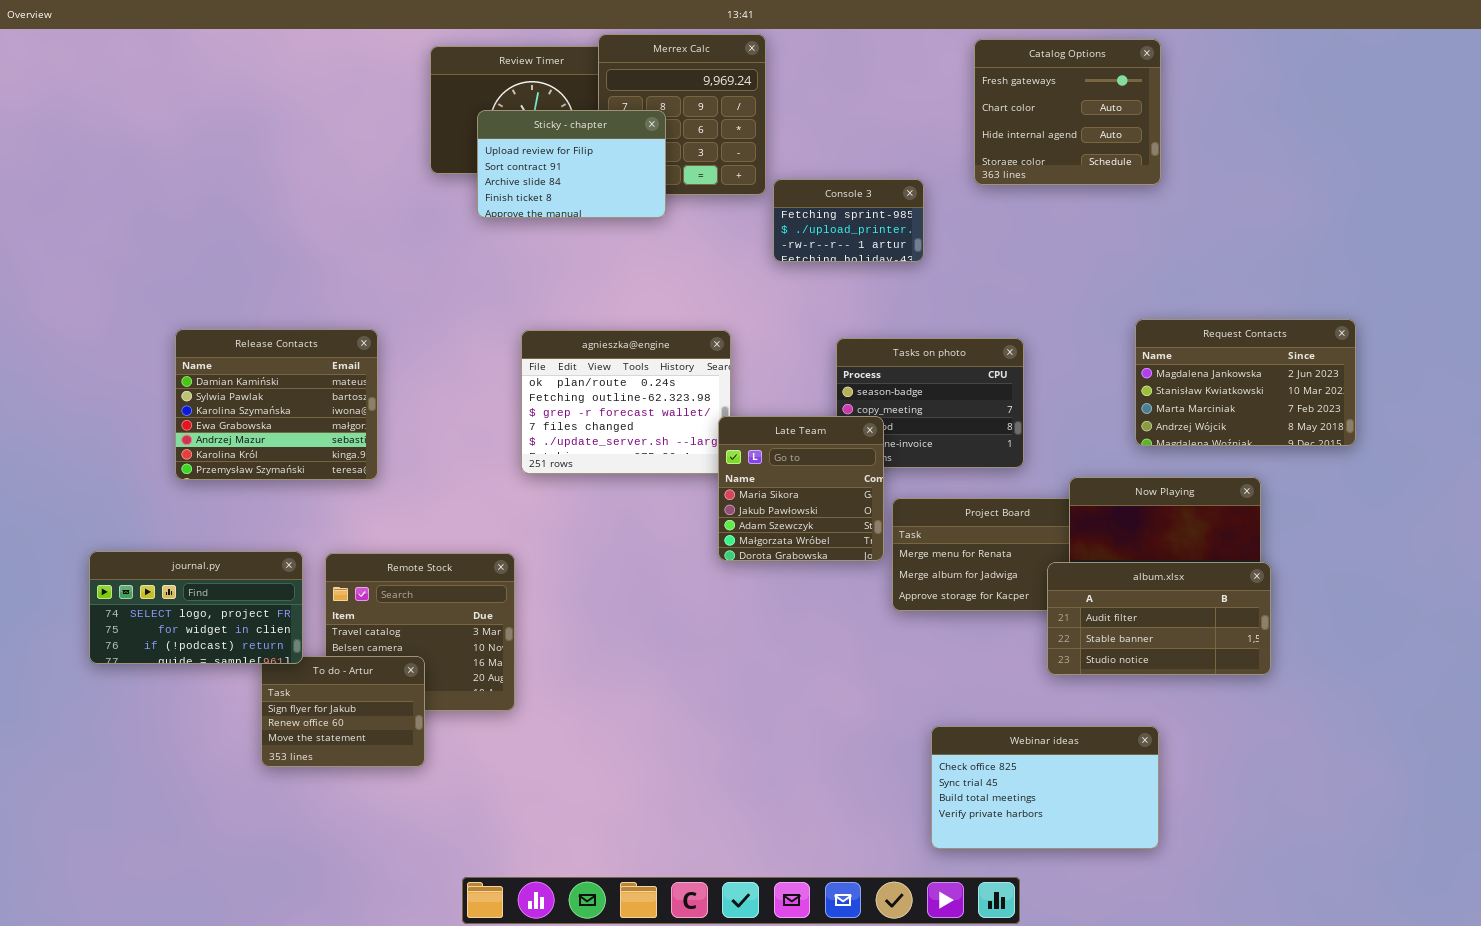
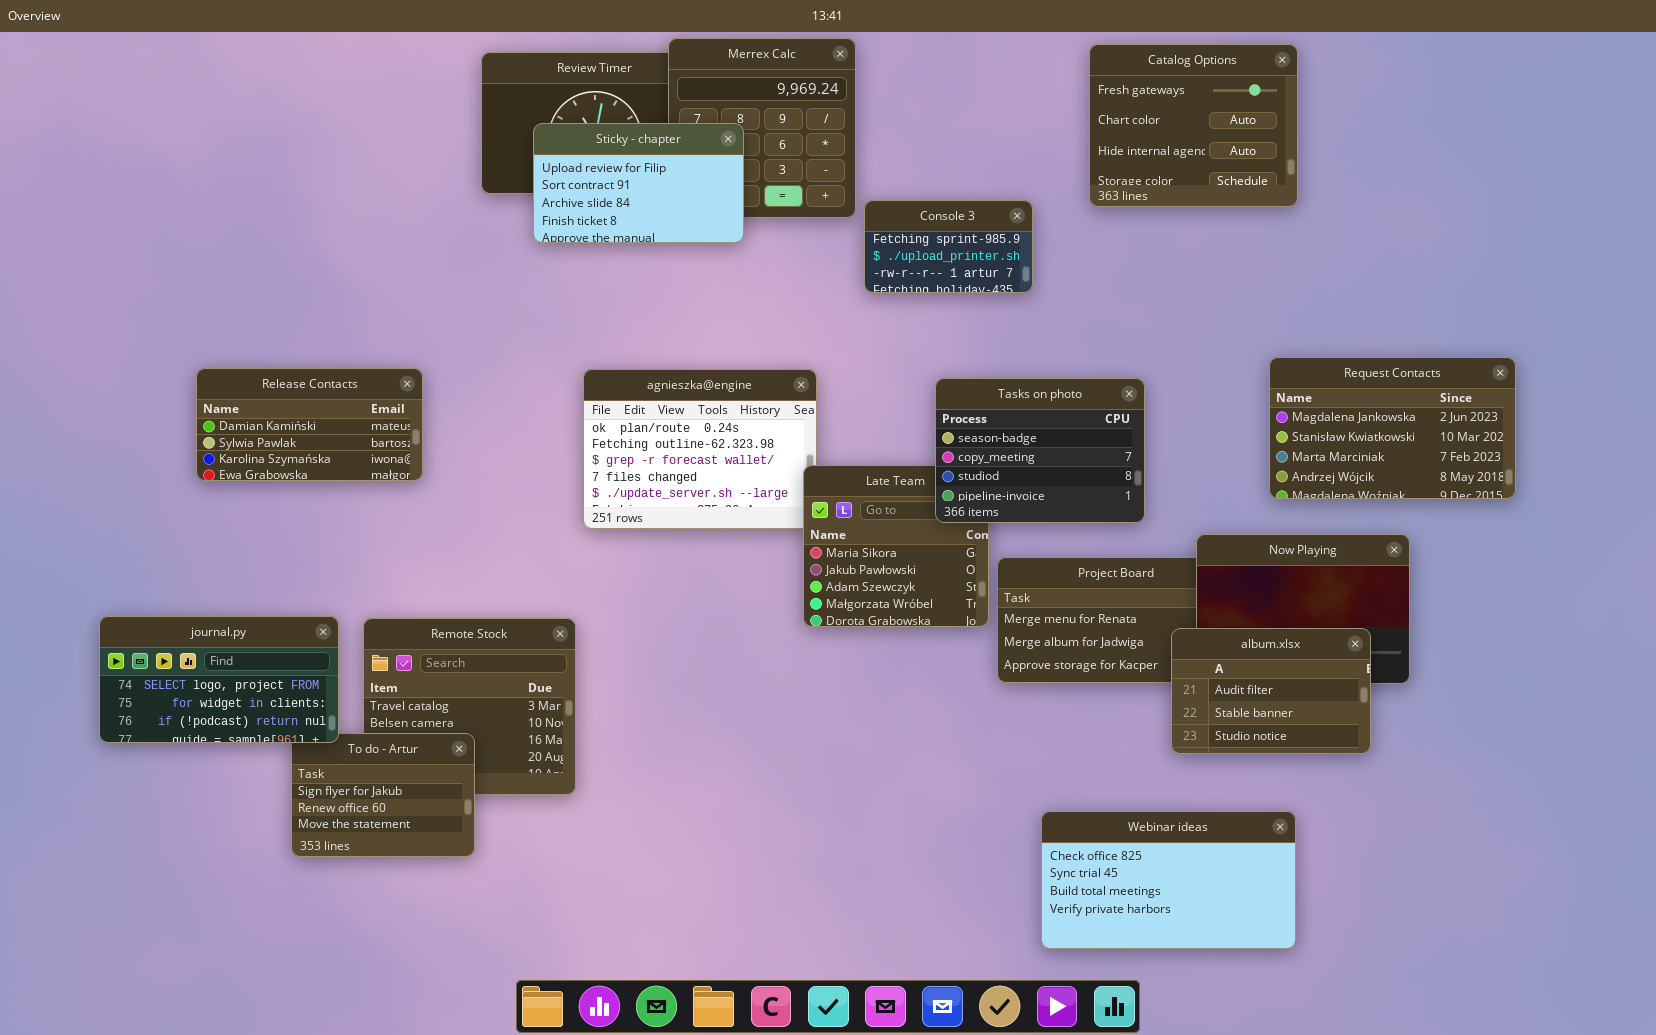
Release Contacts: [175,329,378,480] -> [196,368,423,481], resized
Tasks on photo: [836,338,1024,468] -> [935,378,1145,523], raised
album.xlsx: [1047,562,1271,675] -> [1171,628,1371,754], resized

